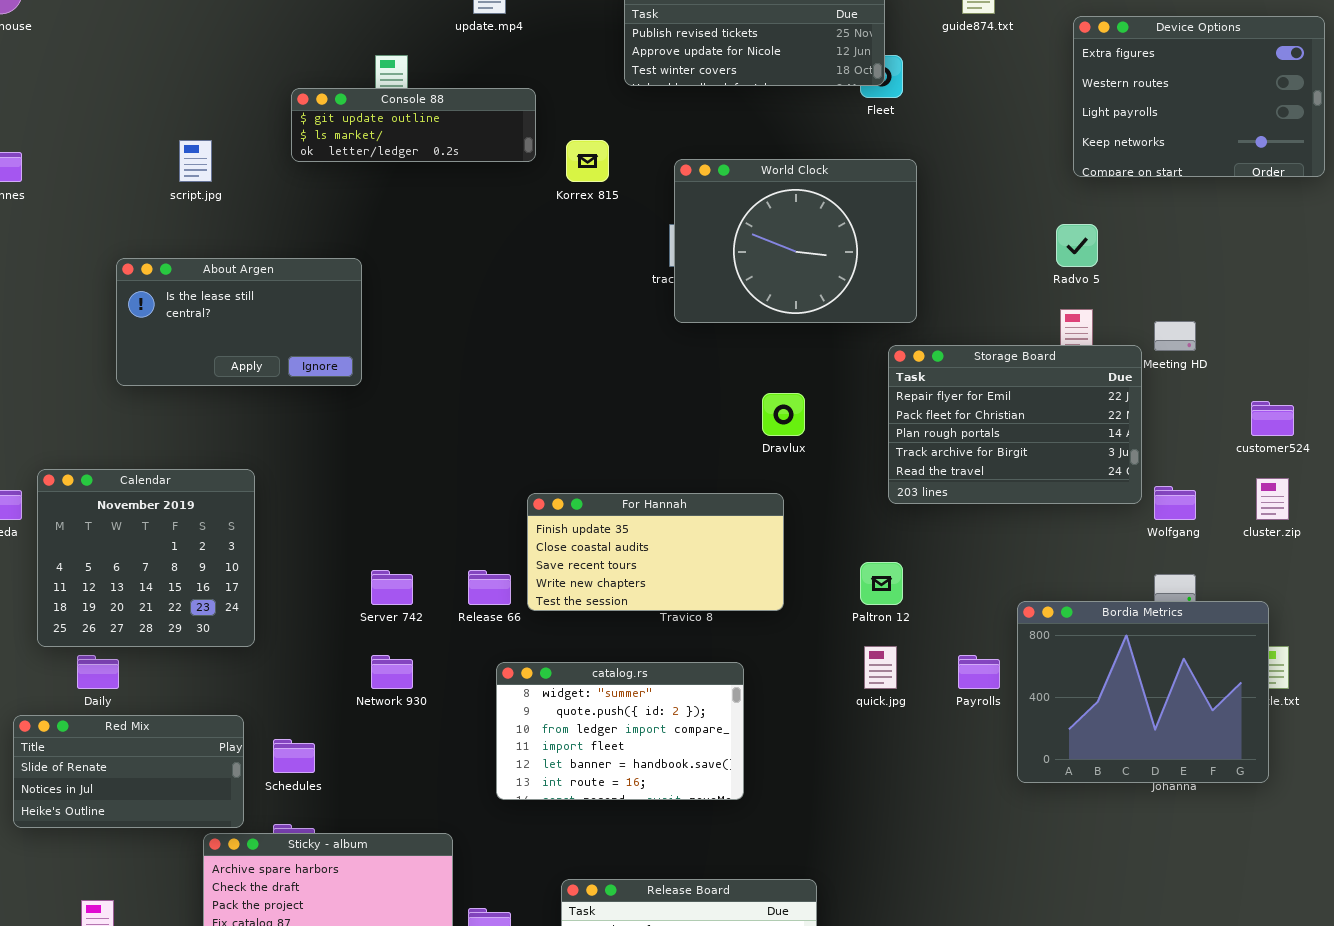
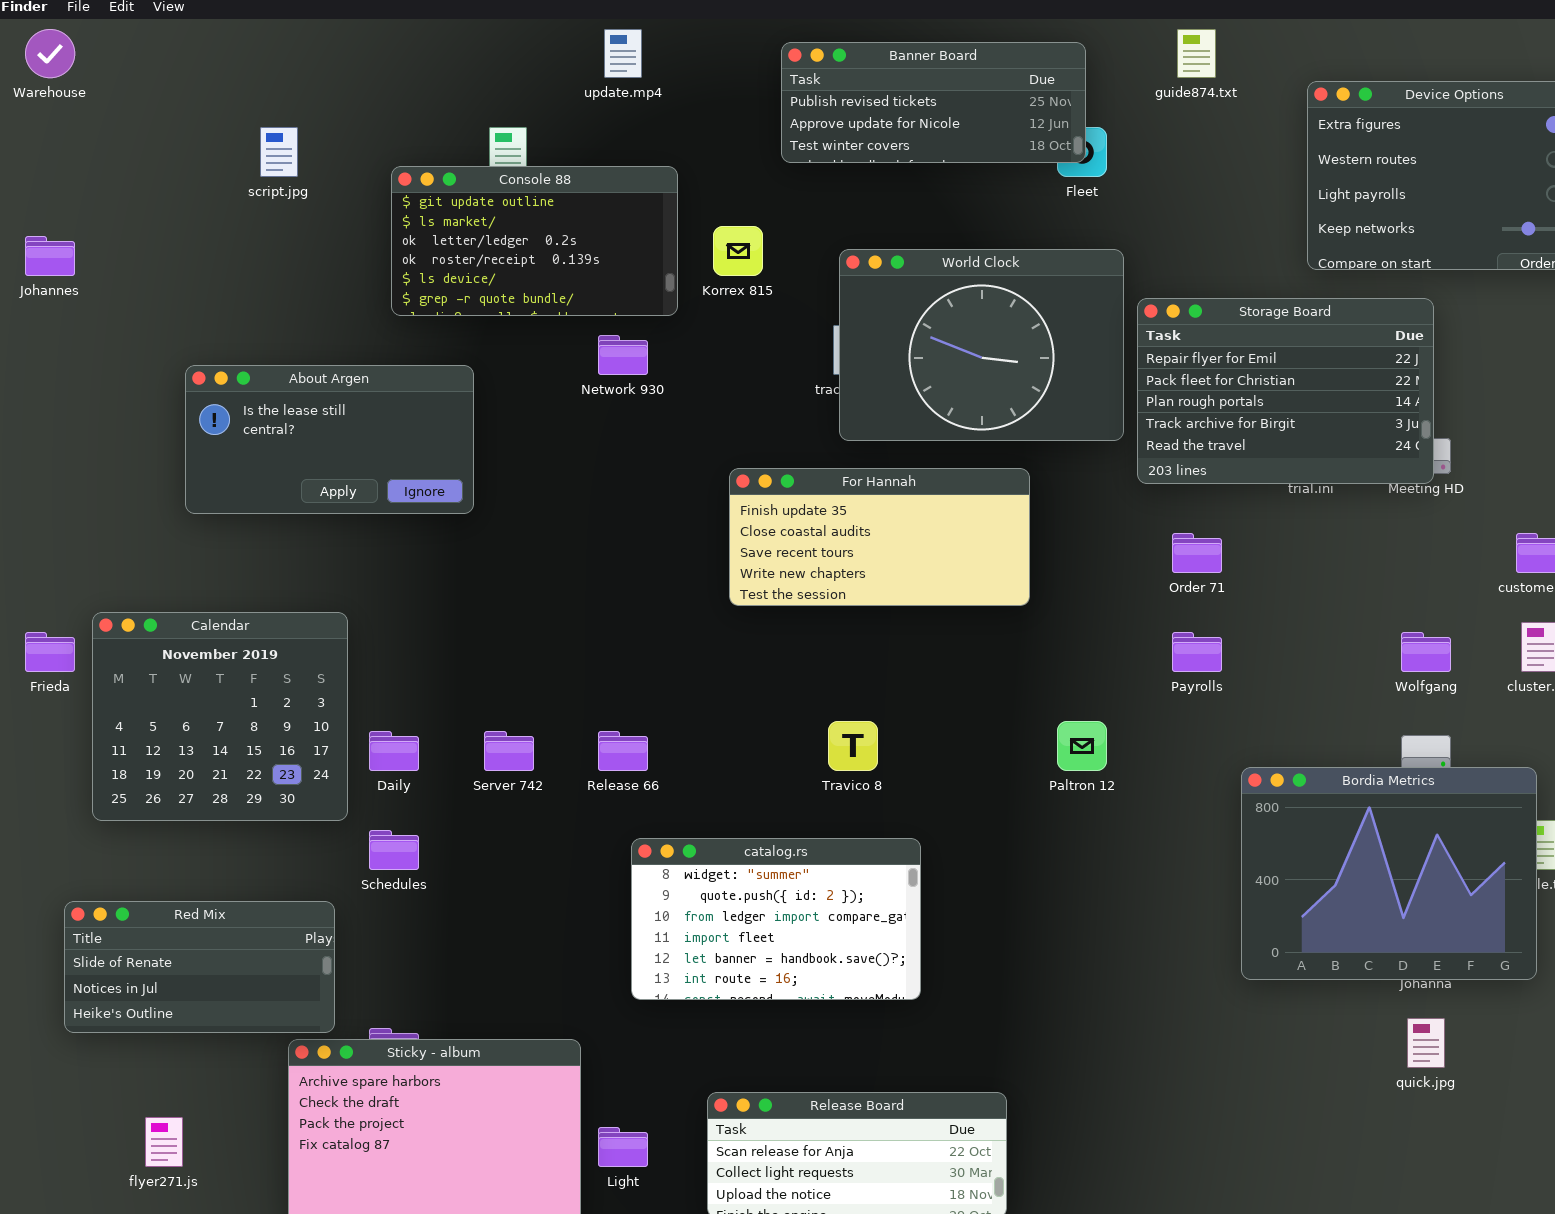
Console 88: [291,88,536,162] -> [391,166,678,316], resized
script.jpg: [179,140,212,182] -> [260,127,298,177], moved
Storage Board: [888,345,1142,504] -> [1137,298,1434,484], moved
For Hannah: [527,493,784,611] -> [729,468,1030,606], moved
quick.jpg: [864,646,897,689] -> [1407,1018,1445,1068], moved
Daily: [77,655,119,689] -> [369,731,419,771], moved
Network 930: [371,655,413,689] -> [598,335,648,375], moved
Payrolls: [958,655,1000,689] -> [1172,632,1222,672], moved
Schedules: [273,739,315,773] -> [369,830,419,870], moved

